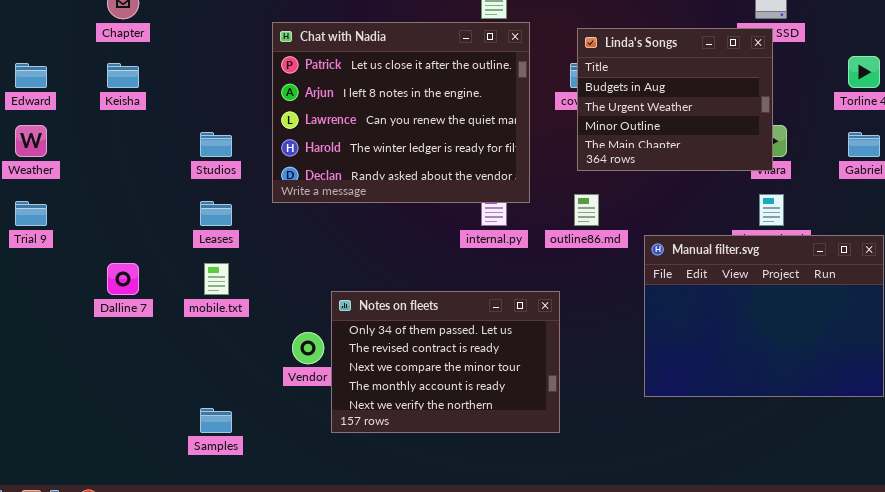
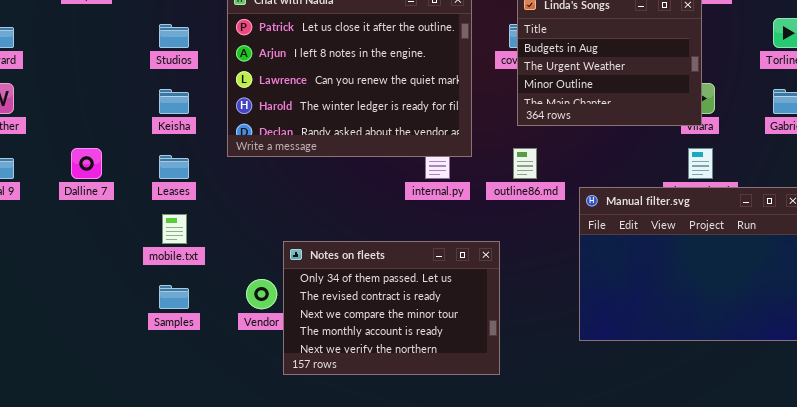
Keisha: [107,63,139,88] -> [159,89,189,114], moved
Studios: [200,132,232,157] -> [159,24,189,48], moved
Dalline 7: [107,263,139,295] -> [71,148,102,179], moved
Samples: [200,408,232,433] -> [159,285,189,309], moved

